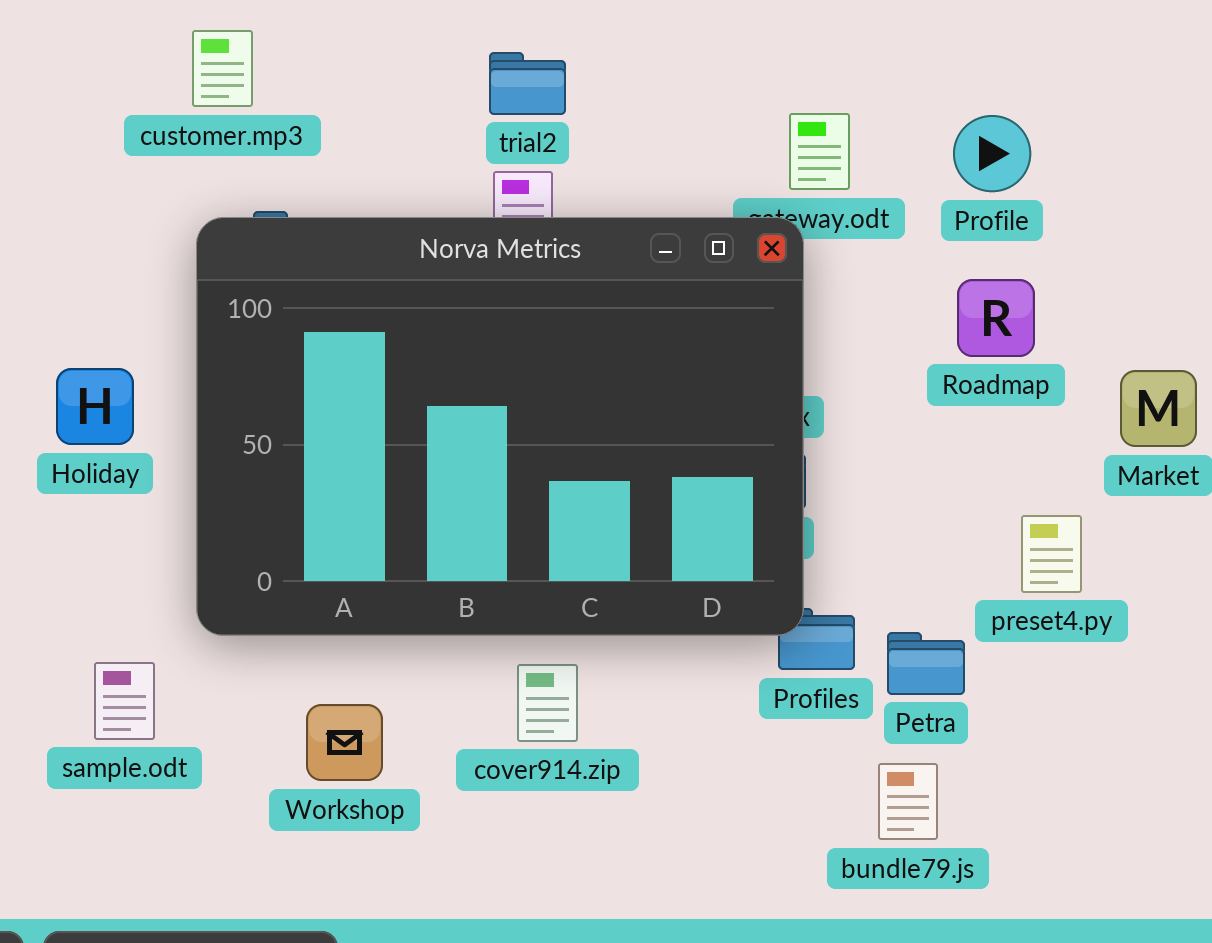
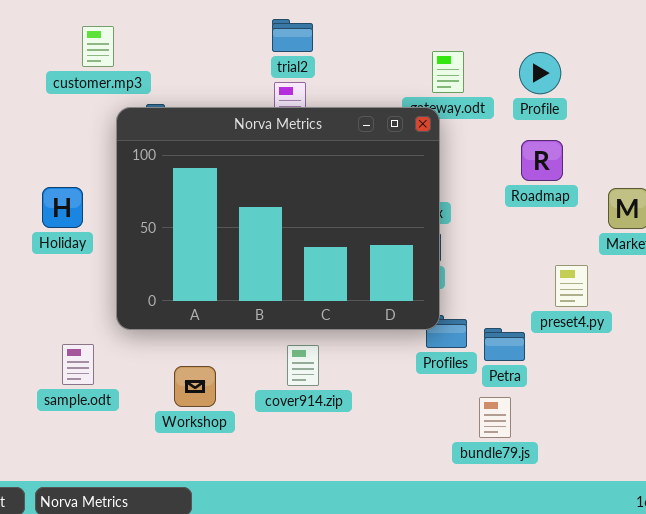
customer.mp3: [192,30,253,107] -> [82,26,114,67], moved

